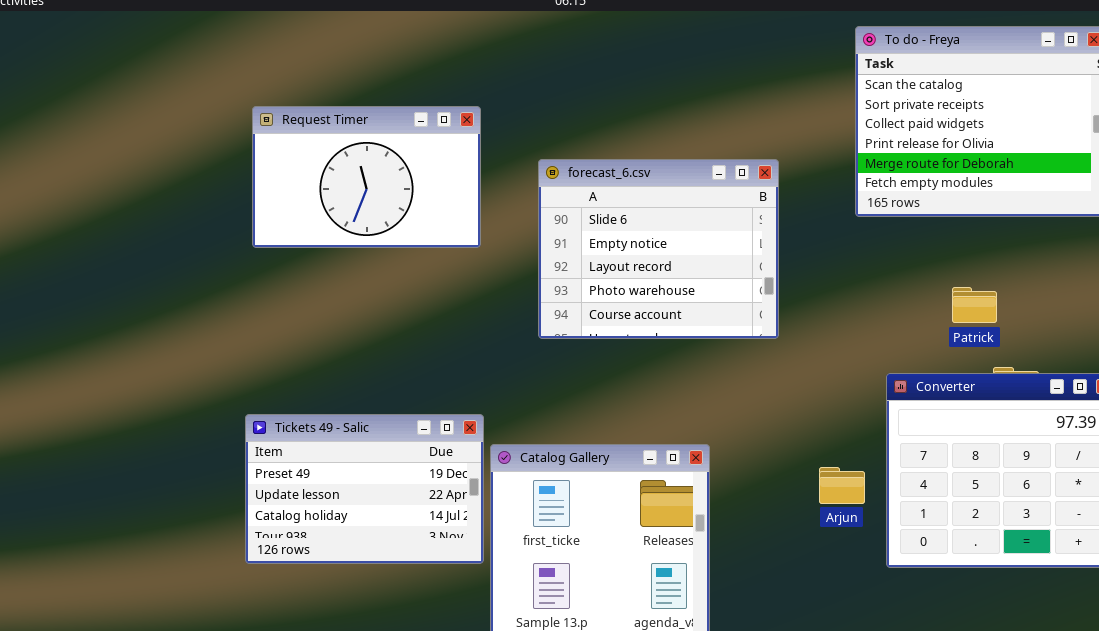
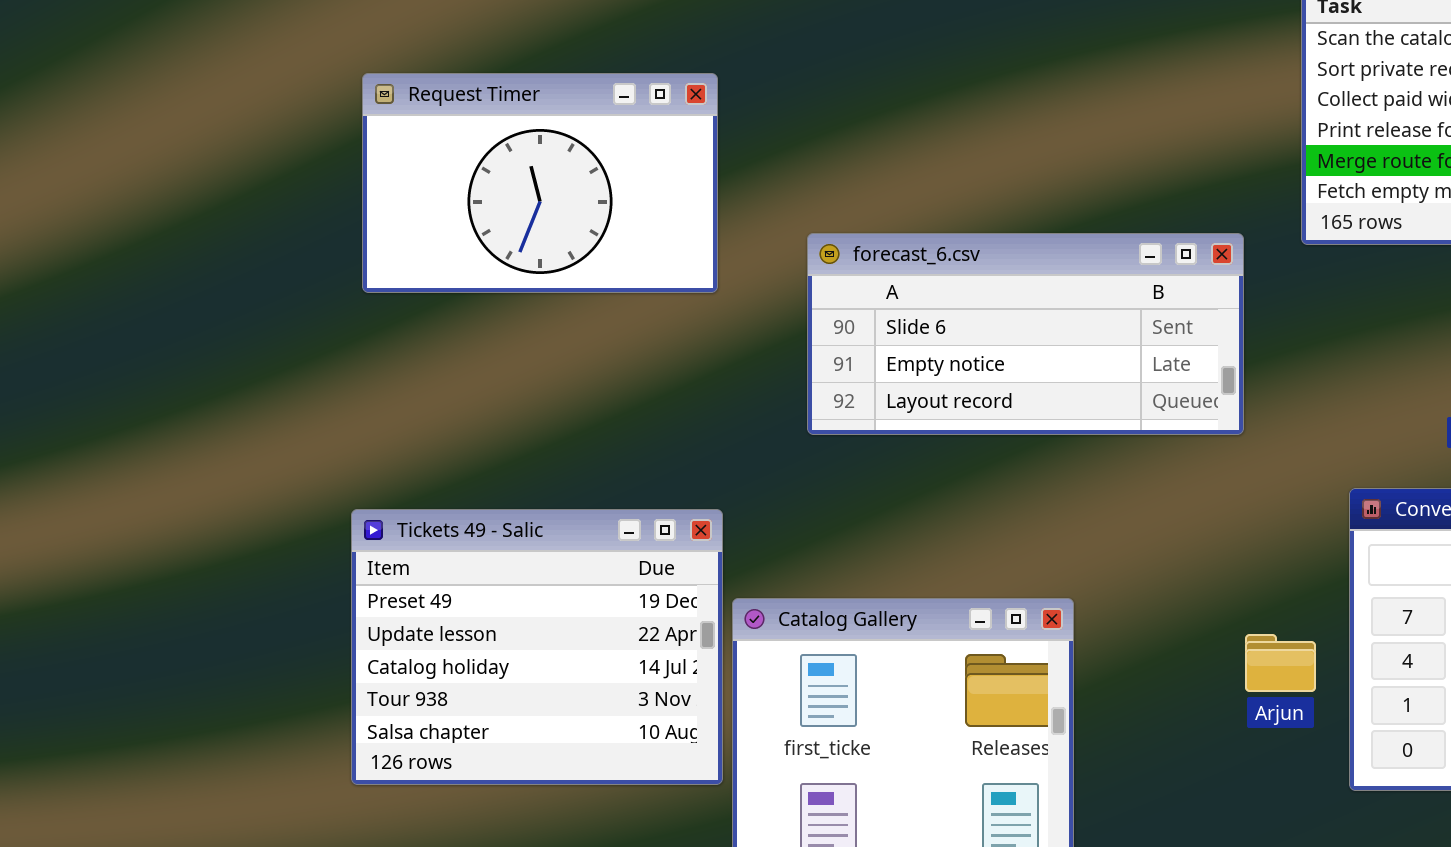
forecast_6.csv: [538,159,779,339] -> [807,233,1244,435], resized
Tickets 49 - Salic: [245,414,484,564] -> [351,509,723,785], resized

